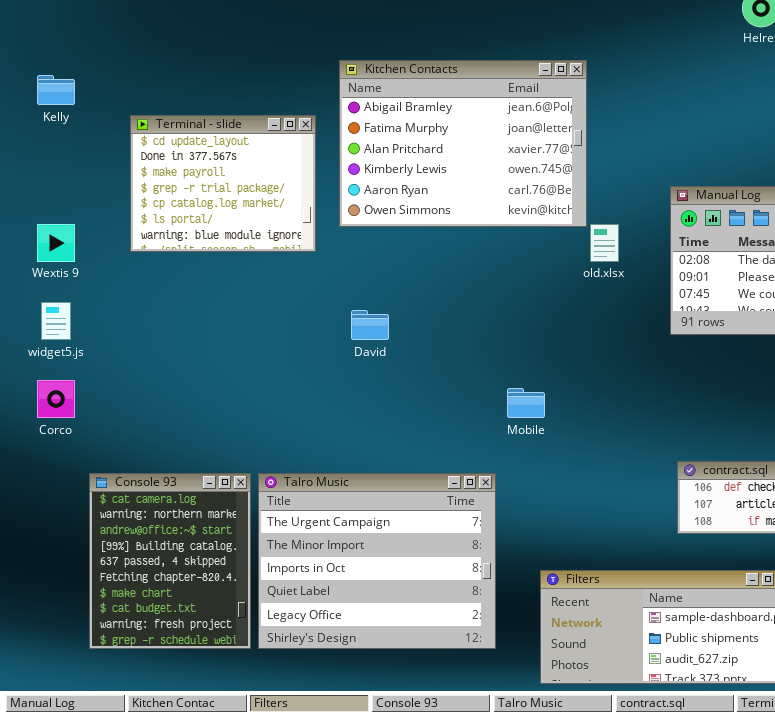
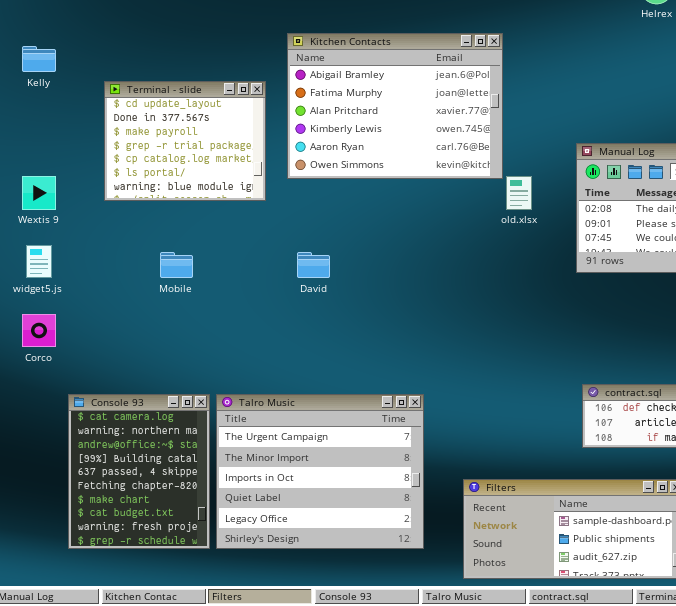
Mobile: [507,388,545,418] -> [160,252,193,278], moved

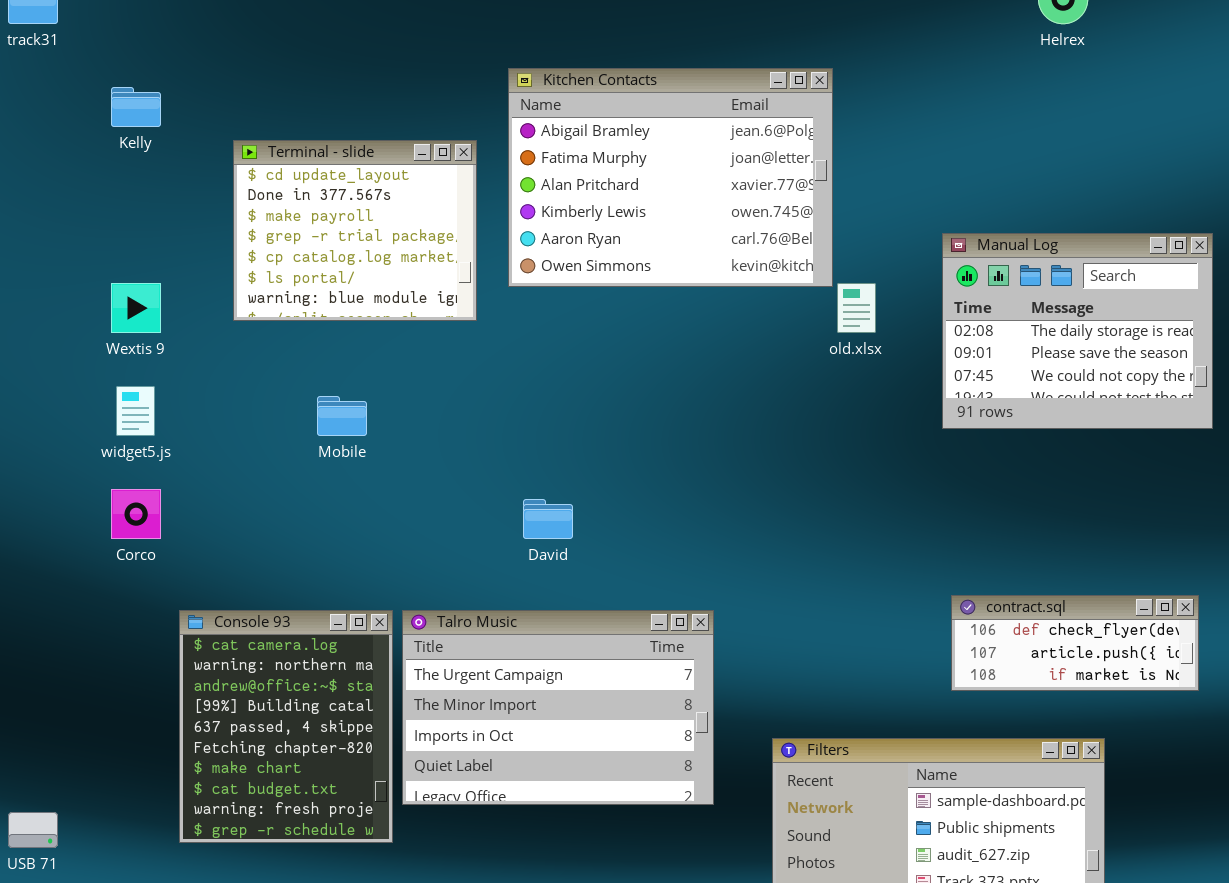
David: [297,252,330,278] -> [523,499,573,539], moved
Talro Music: [216,394,424,549] -> [402,610,714,805], resized

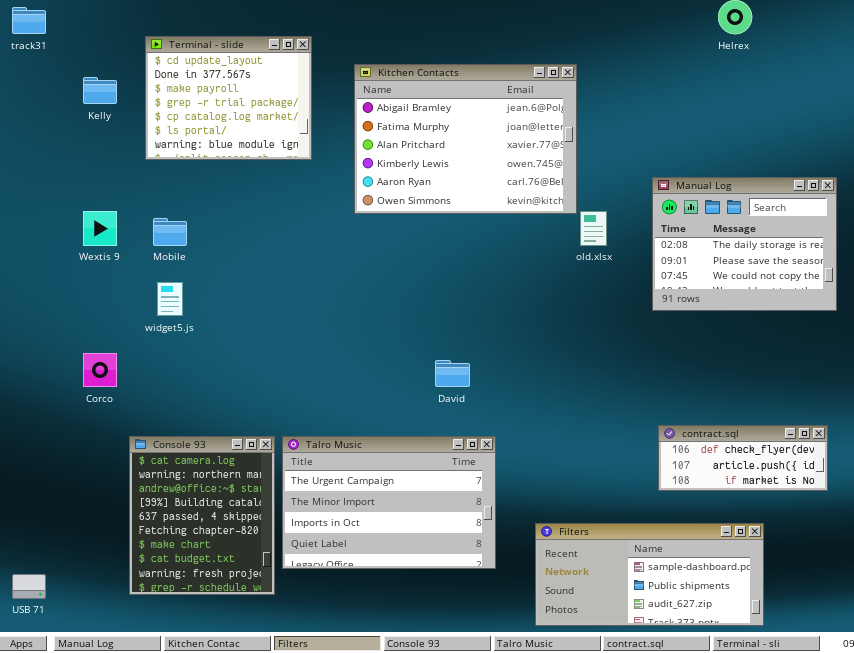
Terminal - slide: [233,140,477,321] -> [145,36,312,160], moved
widget5.js: [116,386,155,436] -> [157,282,183,316], moved
Mobile: [317,396,367,436] -> [153,218,187,246], moved
David: [523,499,573,539] -> [435,360,470,387], moved

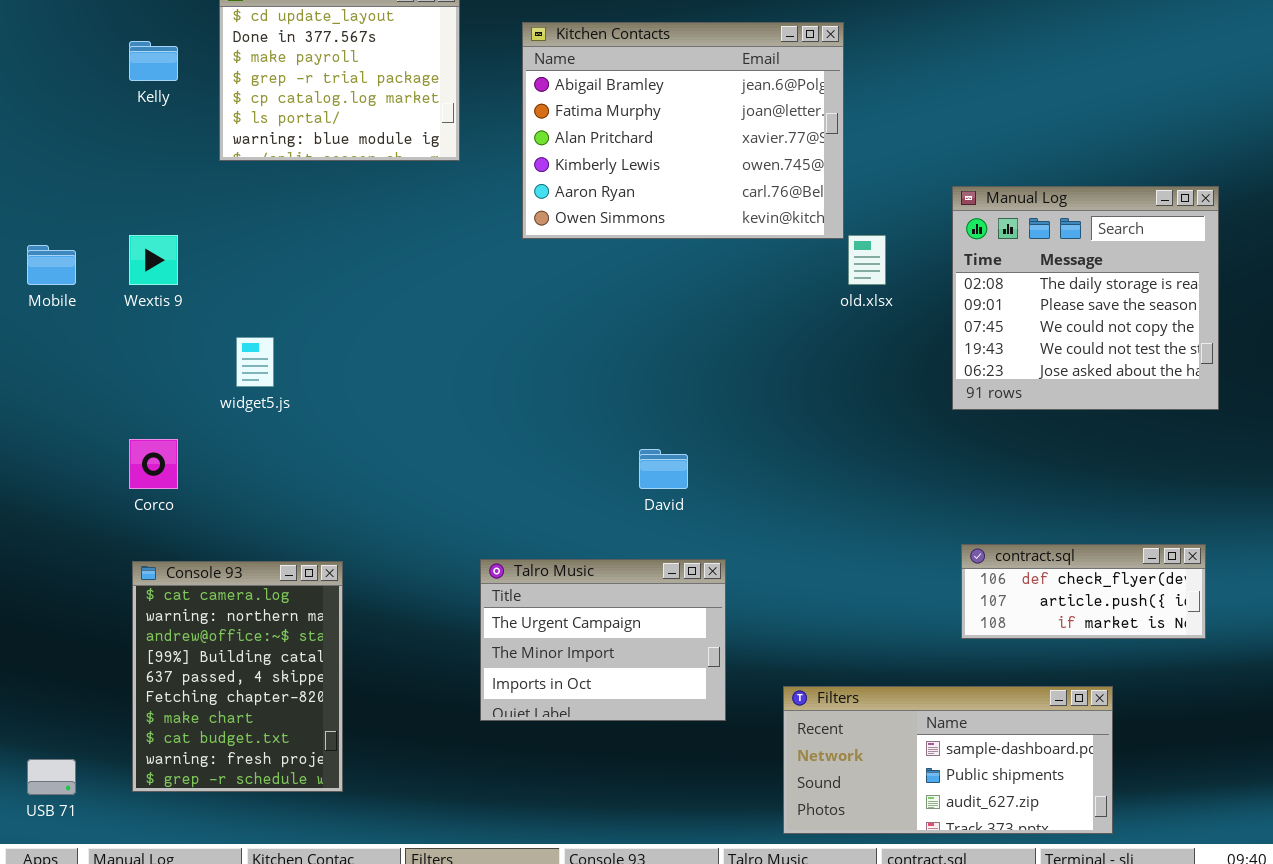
Manual Log: [652,177,837,311] -> [952,186,1219,410], resized
Mobile: [153,218,187,246] -> [27,245,76,285], moved
Console 93: [129,436,275,595] -> [132,561,343,792], moved
Talro Music: [282,436,496,569] -> [480,559,726,721], resized

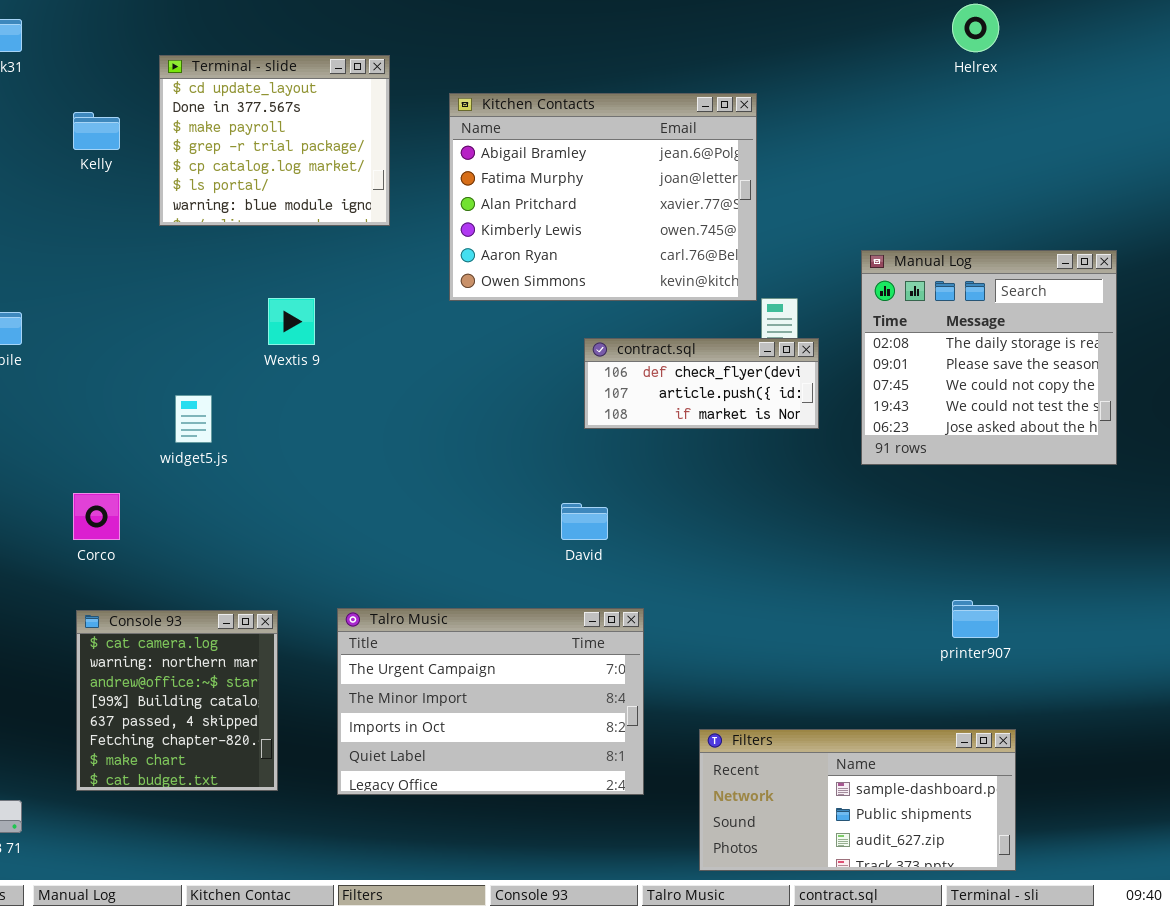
Wextis 9: [129,235,178,285] -> [268,298,315,345], moved
contract.sql: [961,544,1206,639] -> [584,338,819,429], moved
Talro Music: [480,559,726,721] -> [337,608,644,795], resized
Console 93: [132,561,343,792] -> [76,610,278,791], resized

